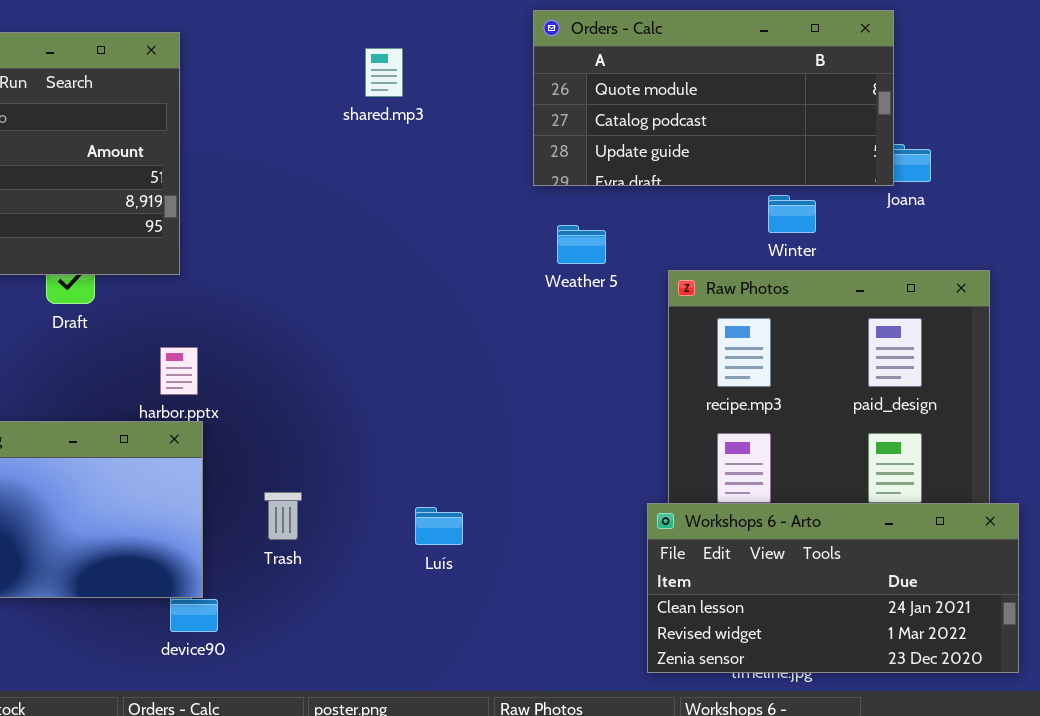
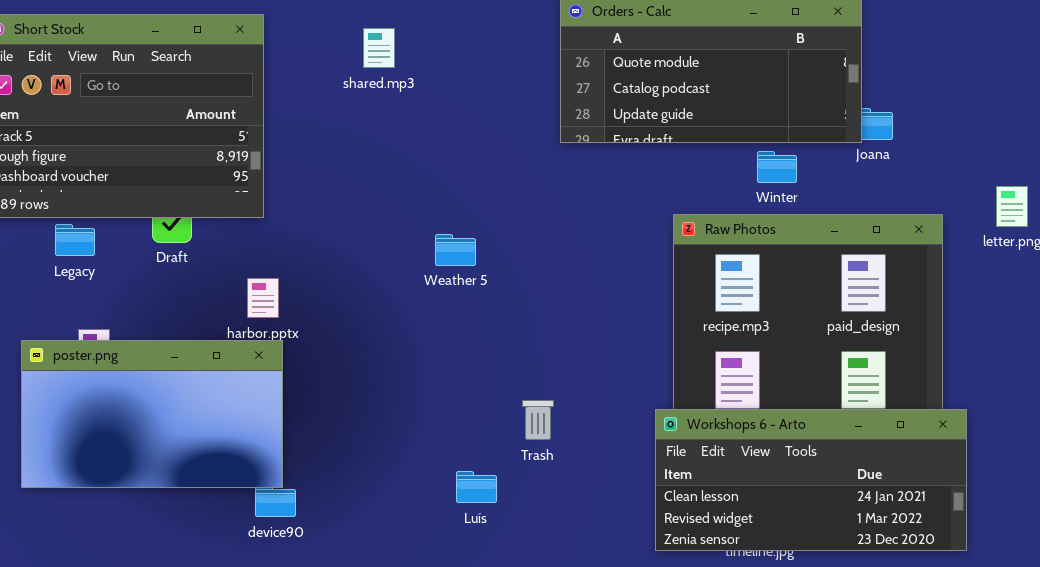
shared.mp3: [365,48,403,97] -> [363,28,395,68], moved
Weather 5: [557,225,606,264] -> [435,234,476,266], moved
Trash: [264,492,302,540] -> [522,400,554,440], moved
Luís: [415,507,463,545] -> [456,471,497,503], moved

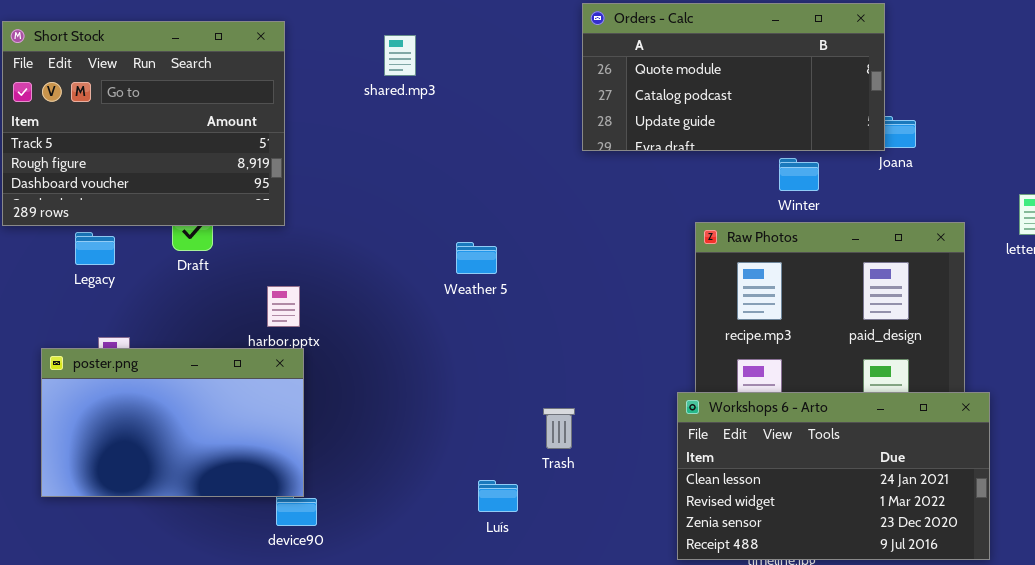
Workshops 6 - Arto: [655,409,967,551] -> [677,392,990,560], resized

